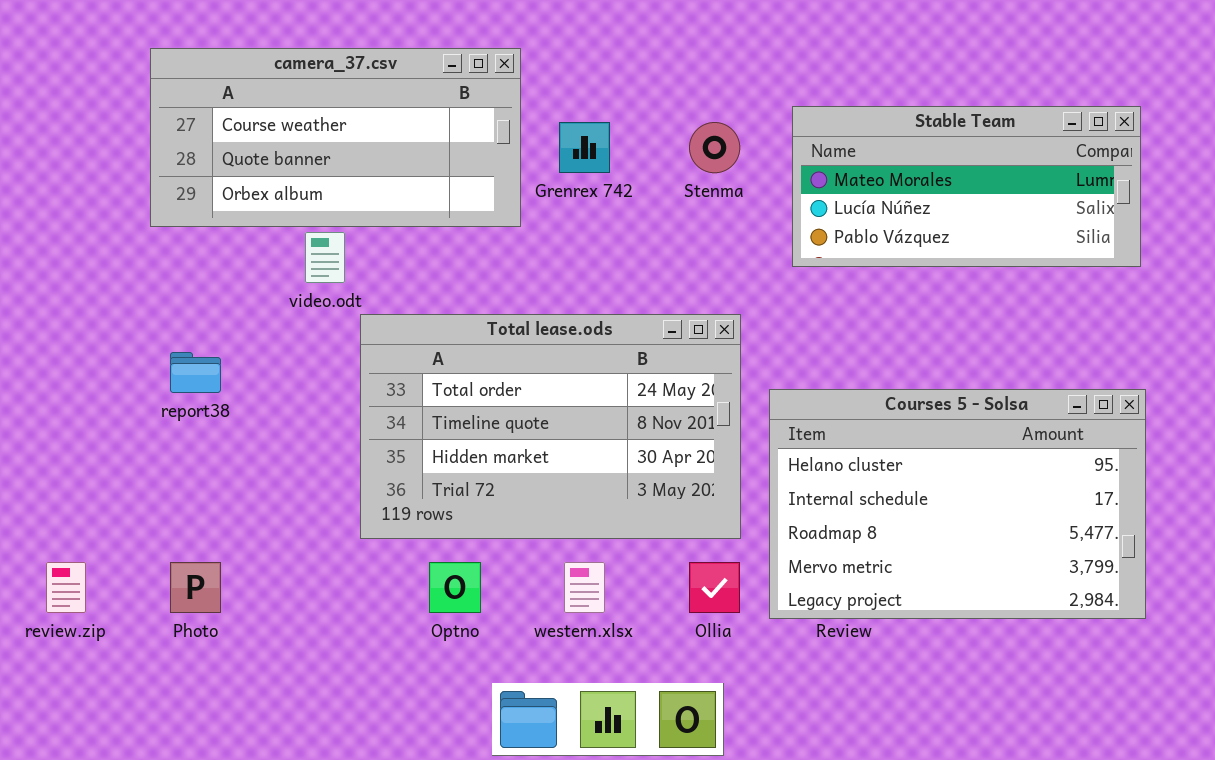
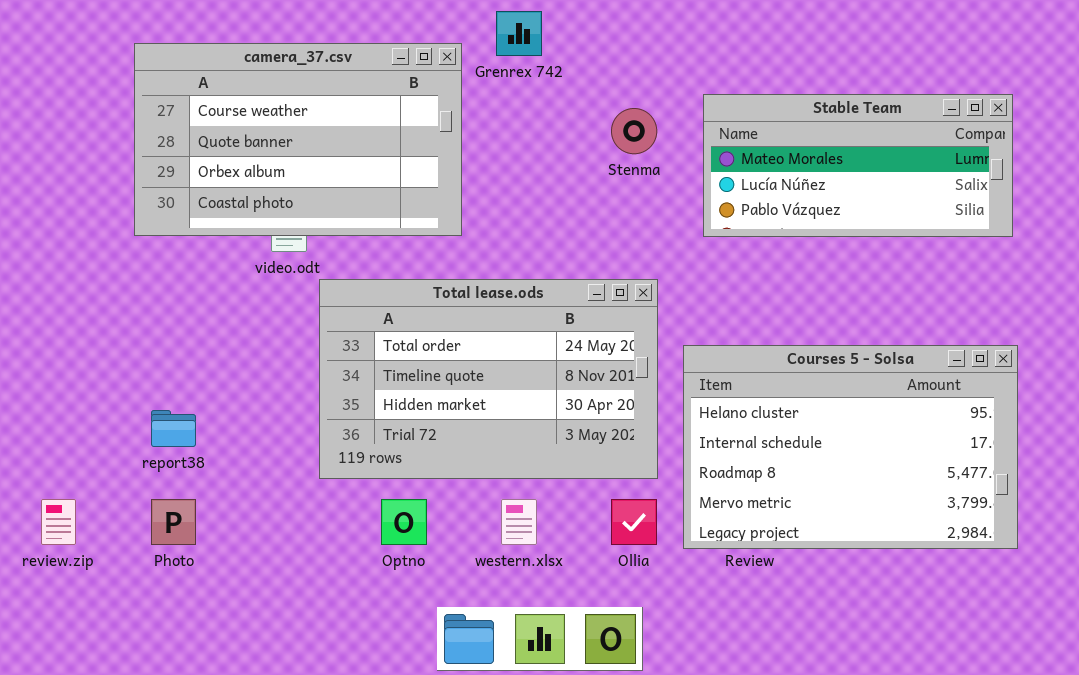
camera_37.csv: [150,48,521,227] -> [134,43,462,236], resized
Grenrex 742: [559,122,610,173] -> [496,11,542,56], moved
report38: [170,352,221,393] -> [151,410,196,447], moved

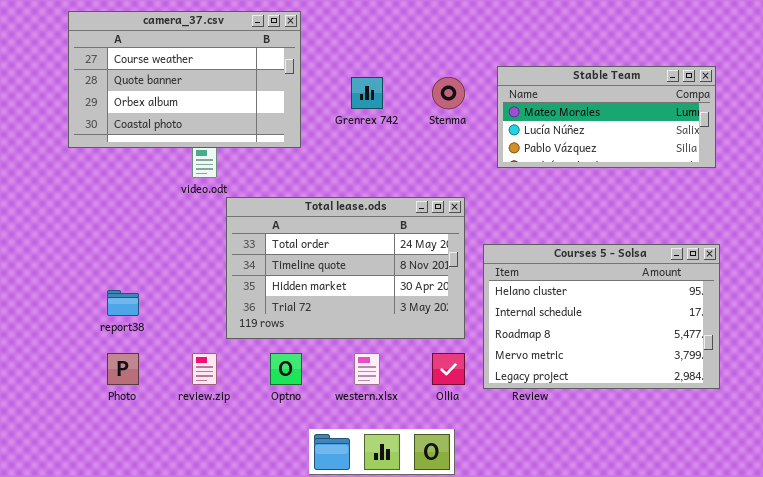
Grenrex 742: [496,11,542,56] -> [351,77,383,109], moved
camera_37.csv: [134,43,462,236] -> [68,11,301,148], moved
review.zip: [41,499,76,545] -> [192,353,217,385], moved

